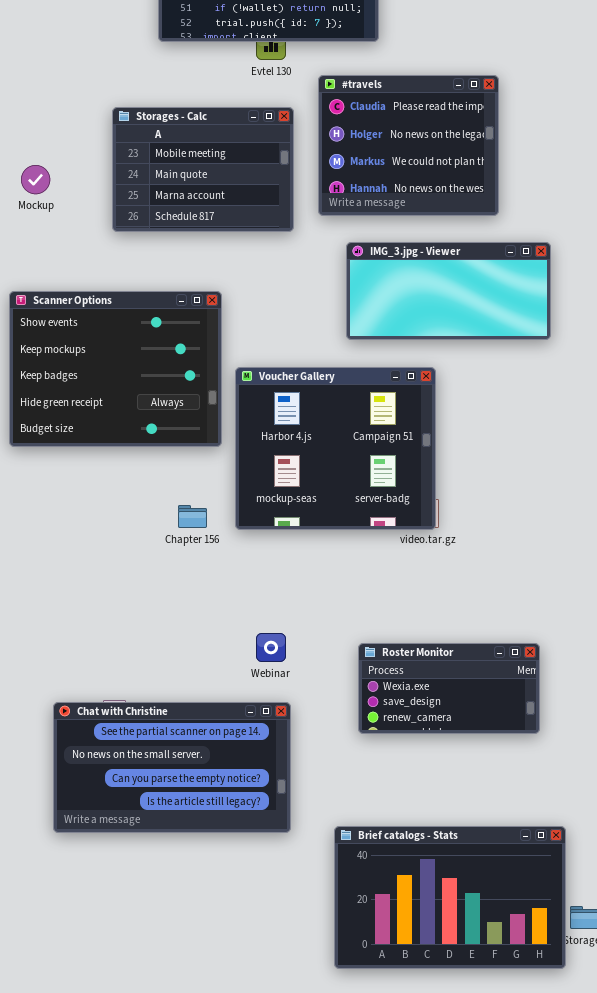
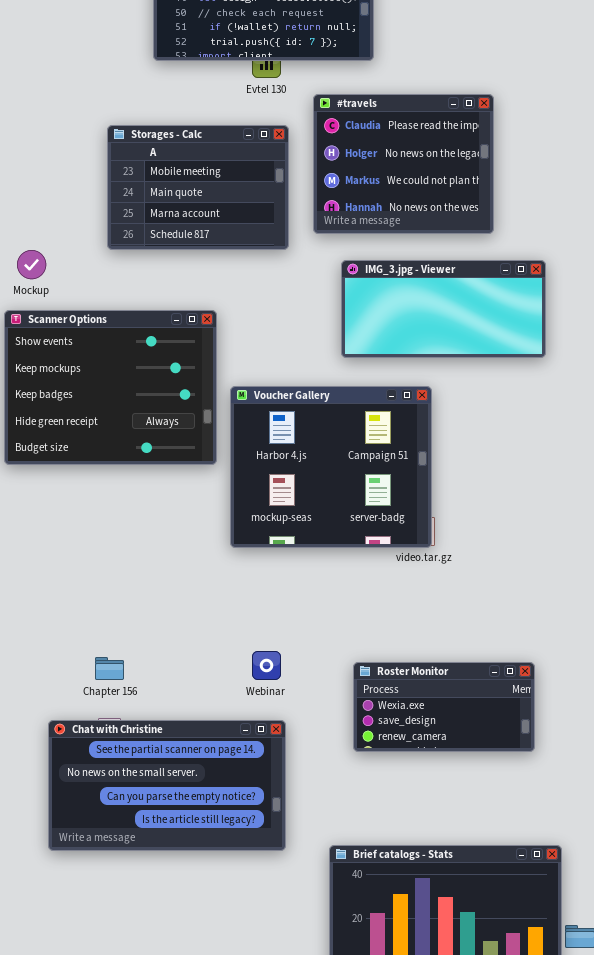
Mockup: [21,165,50,194] -> [17,250,46,279], moved
Chapter 156: [178,505,207,528] -> [95,657,124,680], moved

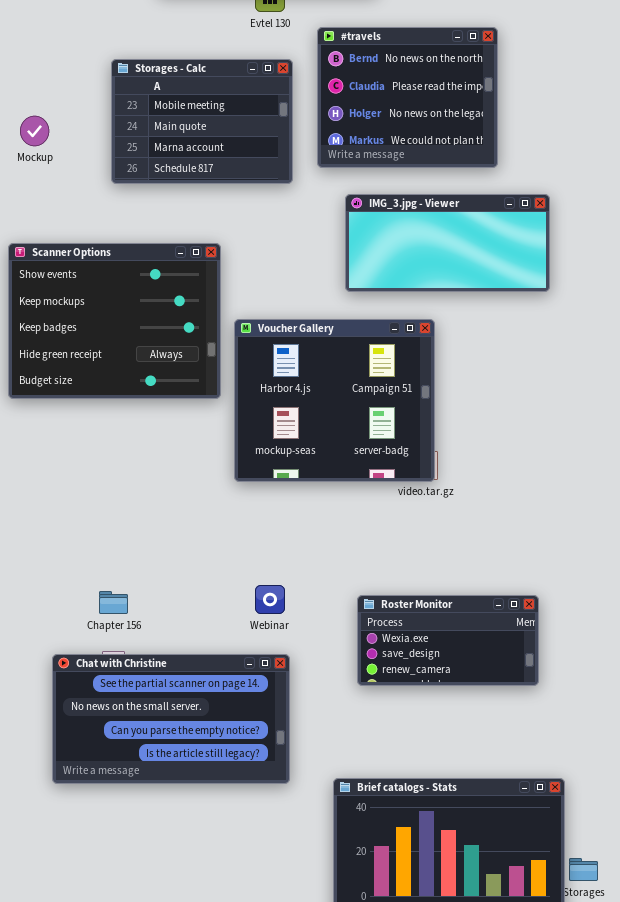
#travels: [313,94,494,234] -> [317,27,498,168], scrolled up 1 row
Mockup: [17,250,46,279] -> [20,116,49,146], moved

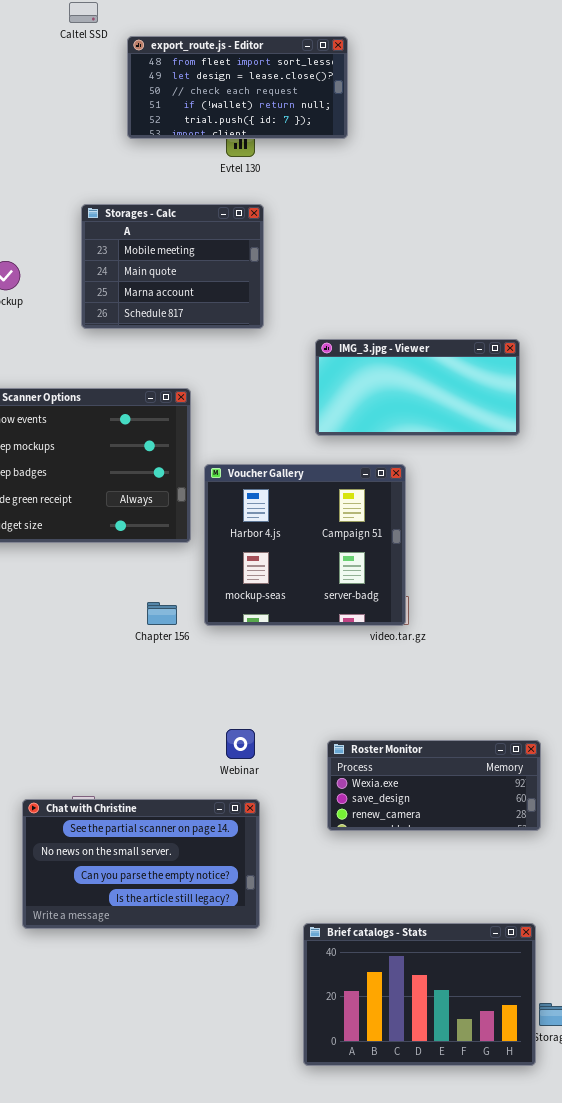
#travels: [317,27,498,168] -> none, closed
Chapter 156: [99,591,128,614] -> [147,602,177,625], moved
Roster Monitor: [357,595,539,686] -> [327,740,541,831], resized

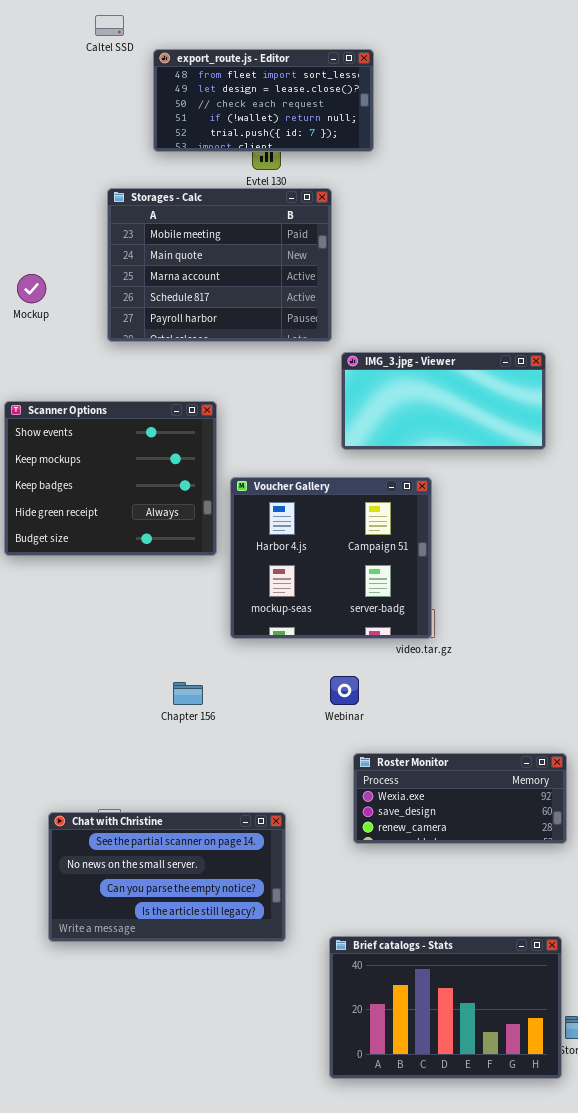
Storages - Calc: [81,204,264,329] -> [107,188,332,342], resized
Chapter 156: [147,602,177,625] -> [173,682,203,705], moved
Webinar: [226,729,255,759] -> [330,676,359,705], moved

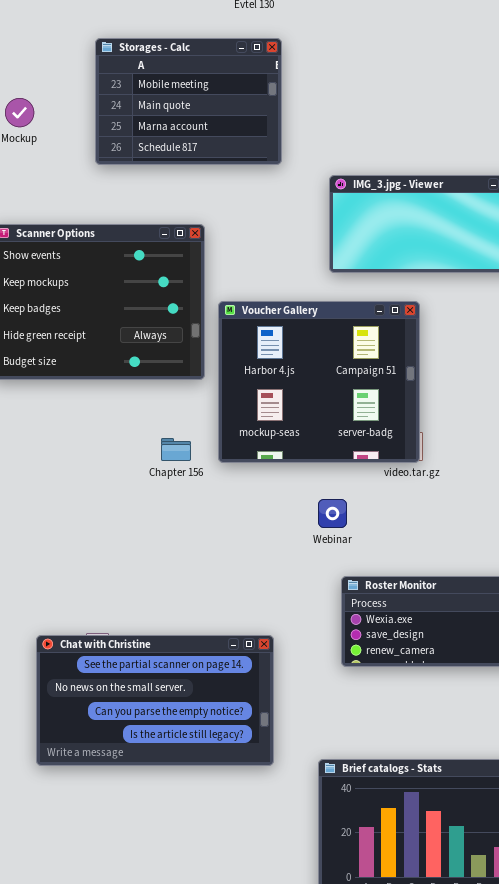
Storages - Calc: [107,188,332,342] -> [95,38,282,165], resized
Chapter 156: [173,682,203,705] -> [161,438,191,461], moved

